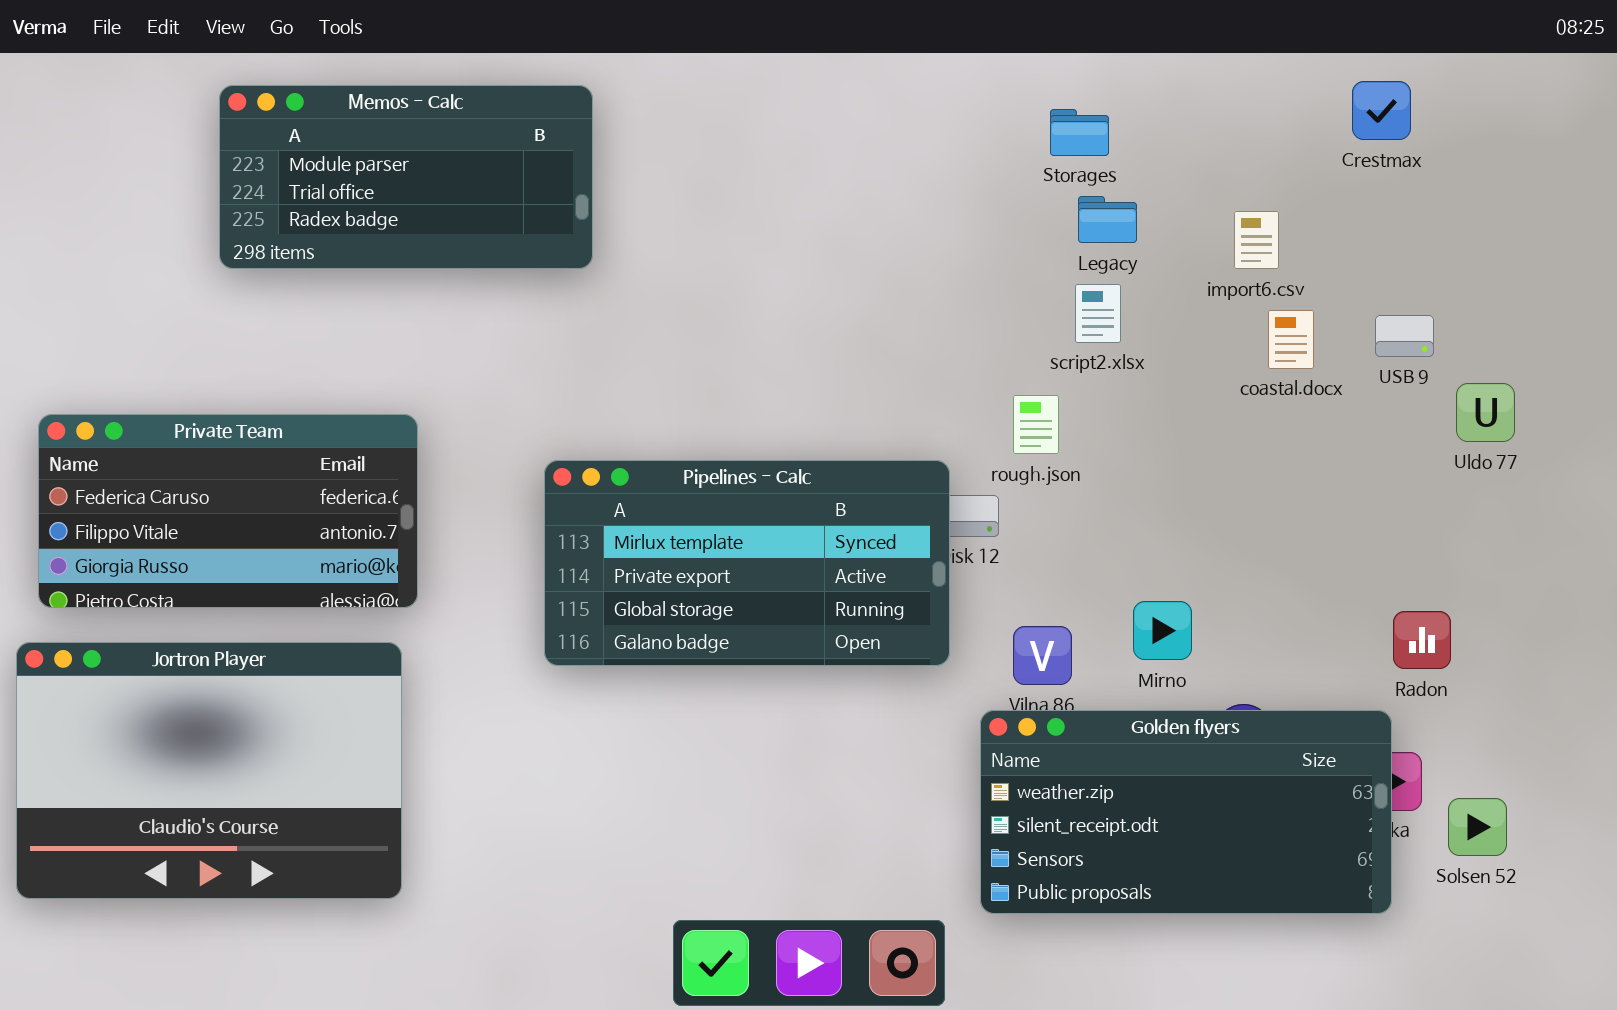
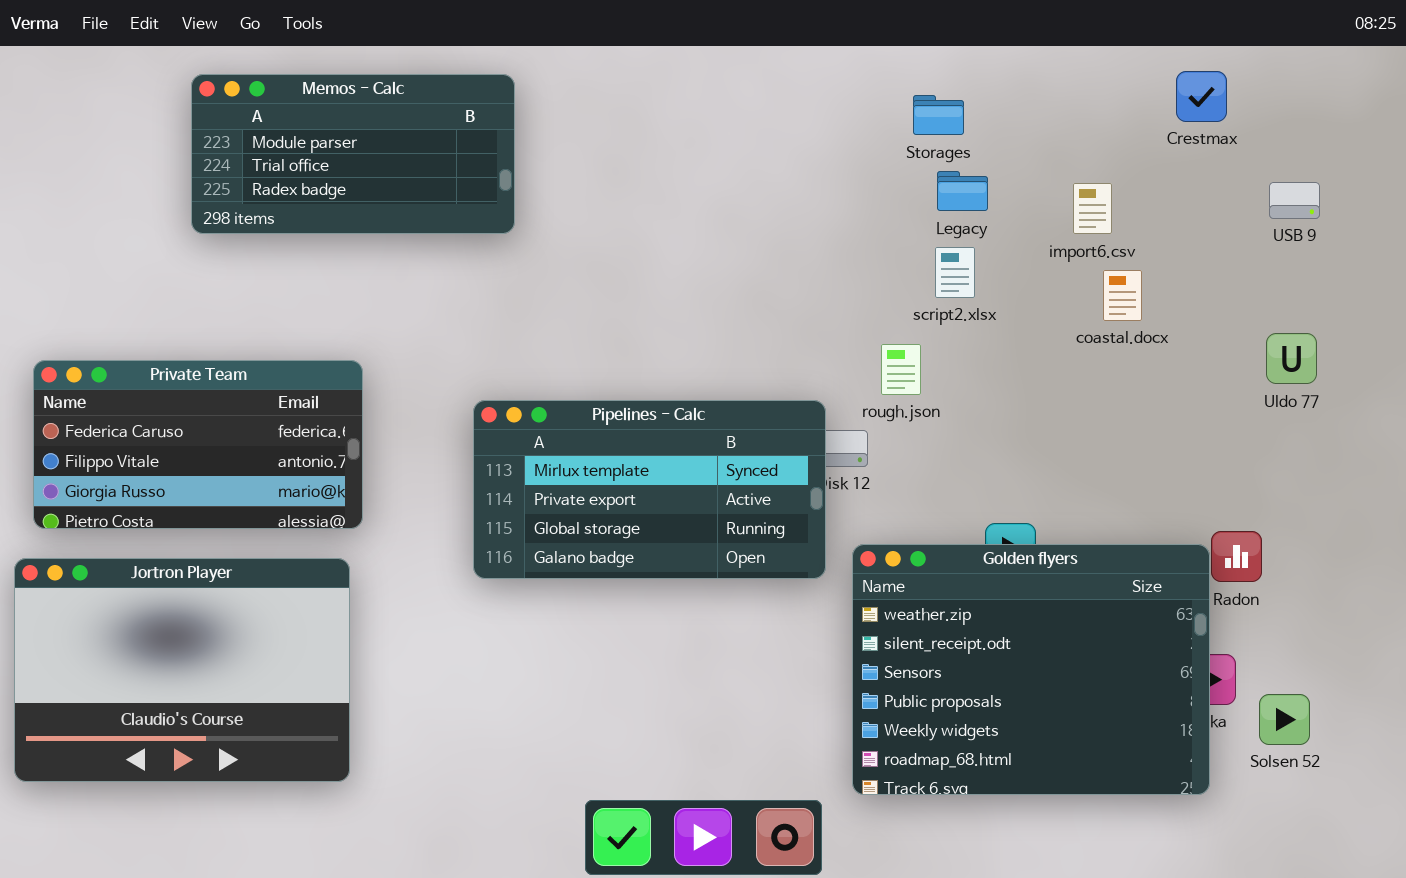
USB 9: [1375,315,1434,357] -> [1269,182,1320,219], moved
Golden flyers: [980,710,1392,914] -> [852,544,1210,795], resized

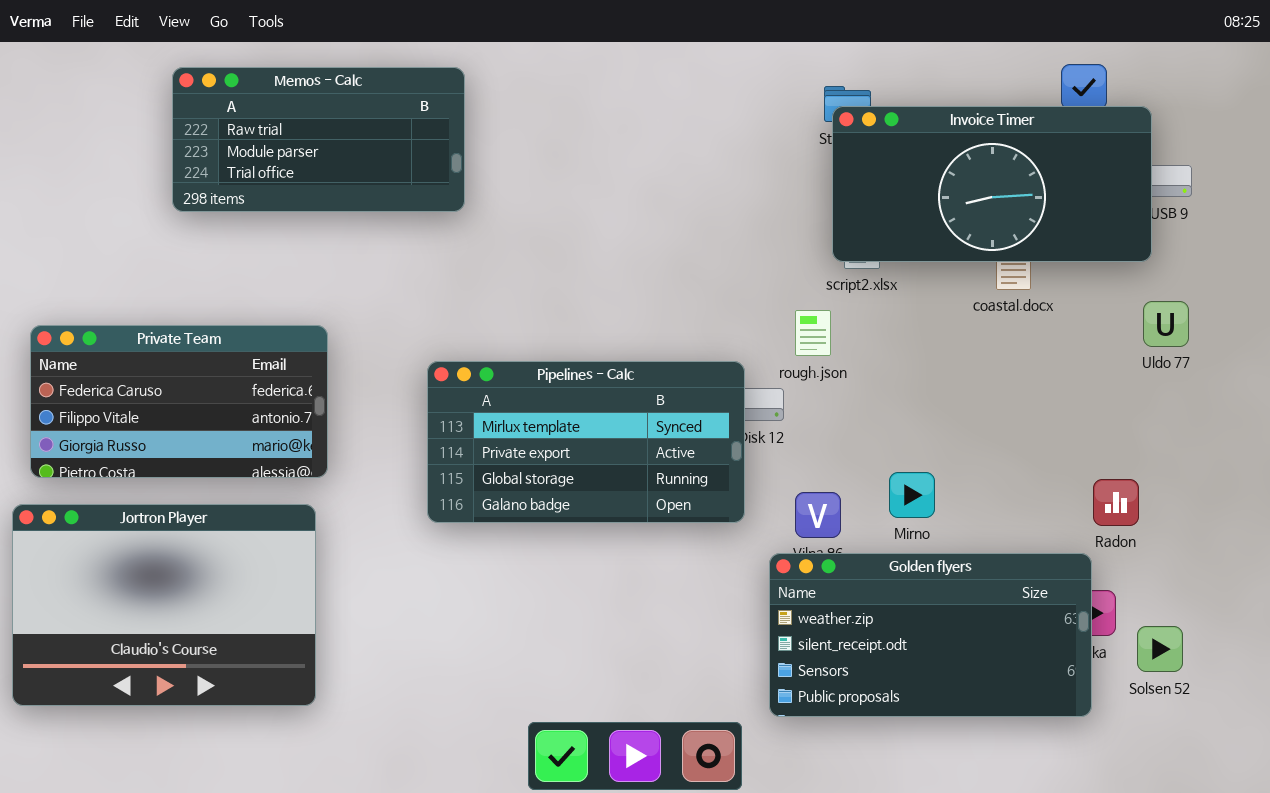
Memos - Calc: [191,74,515,234] -> [172,67,465,212], scrolled up 1 row
Invoice Timer: none -> [832,106,1152,262], opened
Golden flyers: [852,544,1210,795] -> [769,553,1092,717], resized

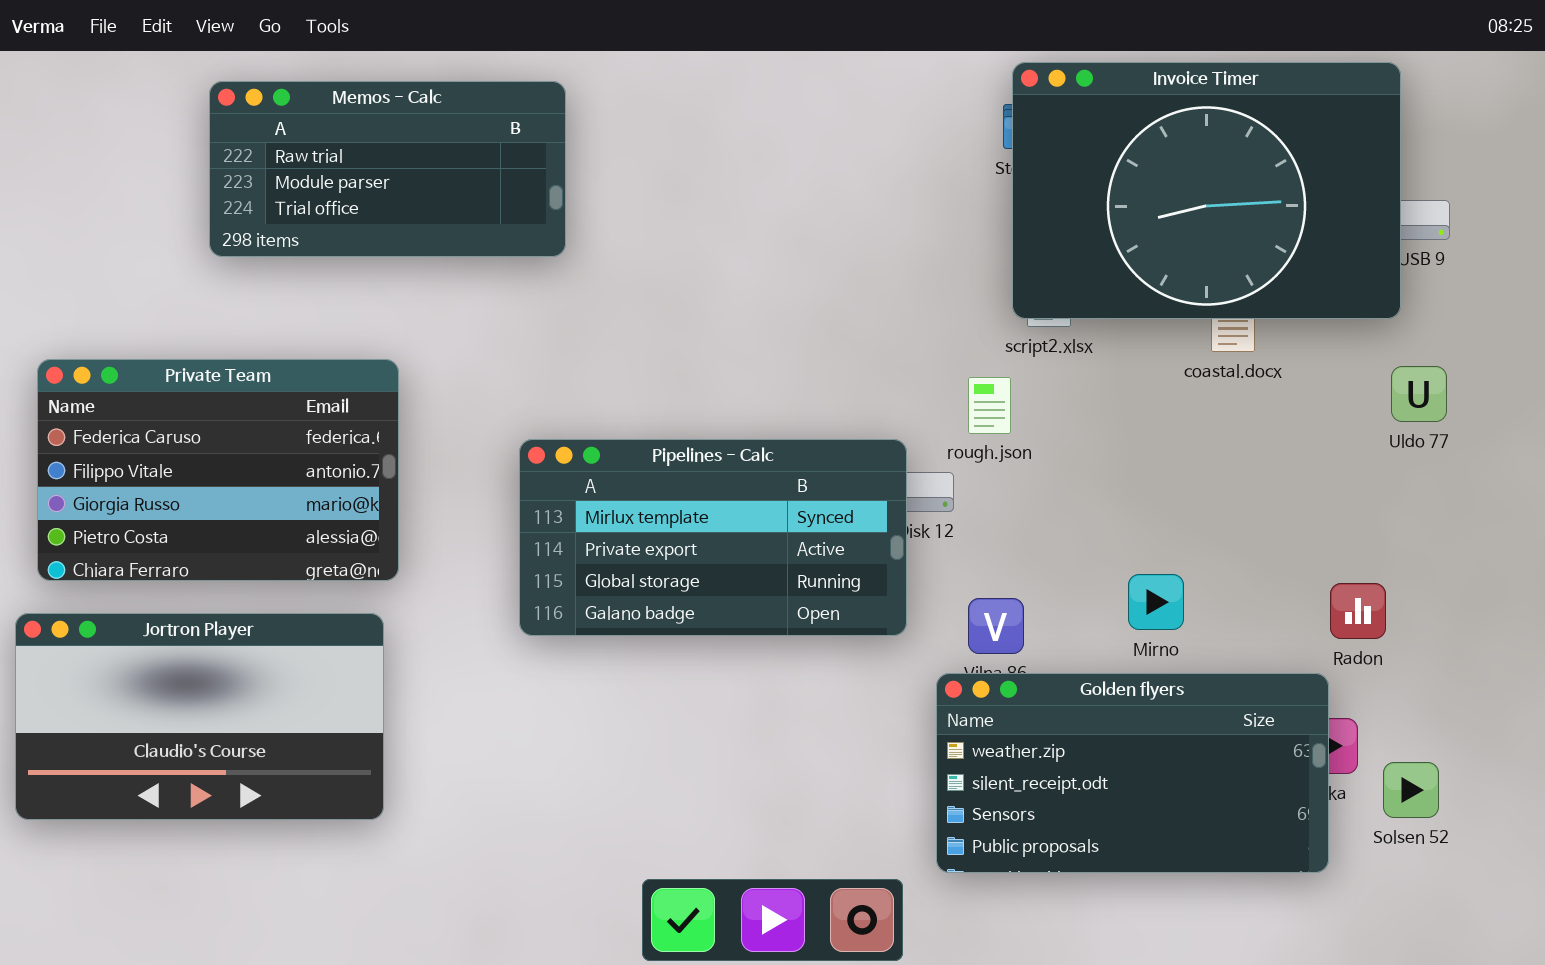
Invoice Timer: [832,106,1152,262] -> [1012,62,1401,319], resized
Private Team: [30,325,328,478] -> [37,359,399,581], resized
Mirno: [889,472,935,518] -> [1128,574,1184,630], moved
Jortron Player: [12,504,316,706] -> [15,613,384,820], resized

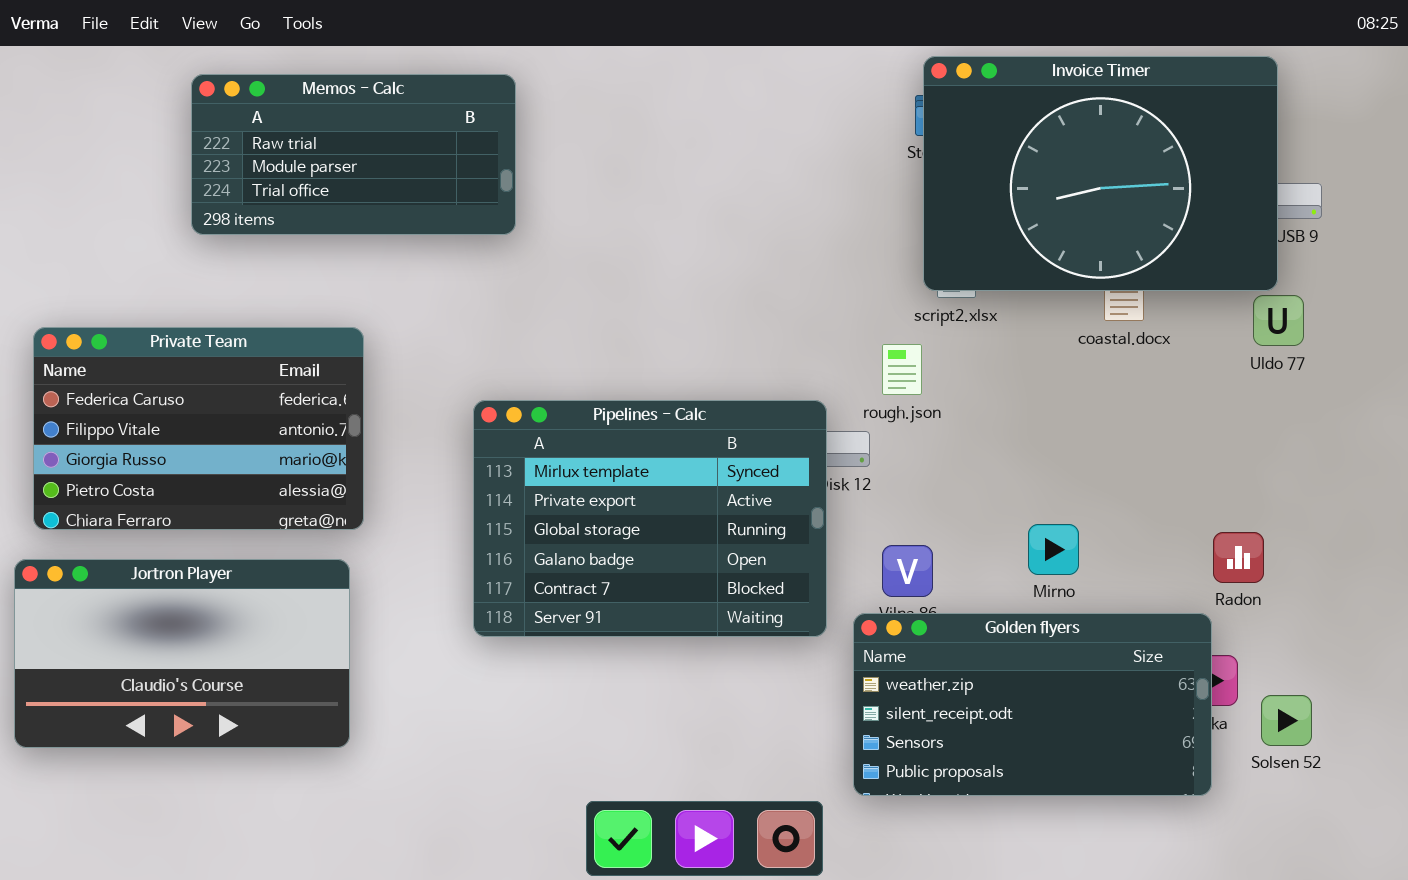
Uldo 77: [1391,366,1447,422] -> [1253,295,1304,346], moved
Pipelines - Calc: [519,439,907,636] -> [473,400,827,637], resized

